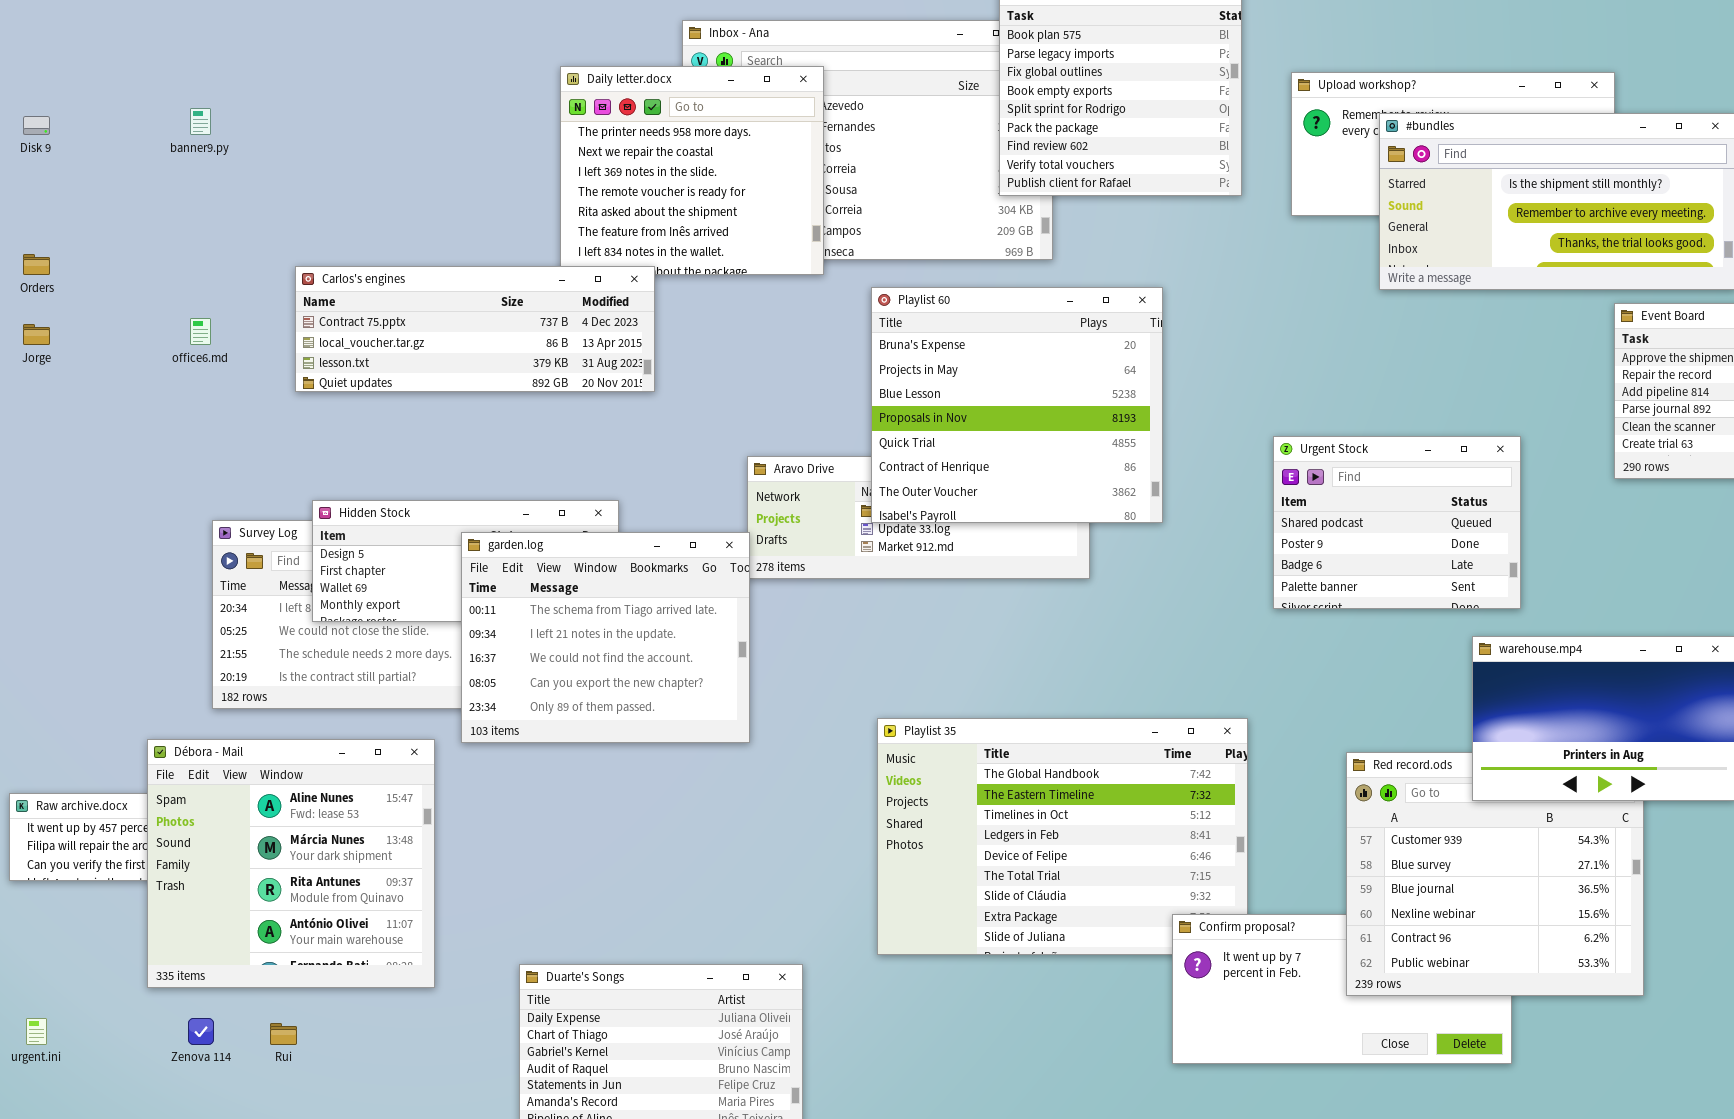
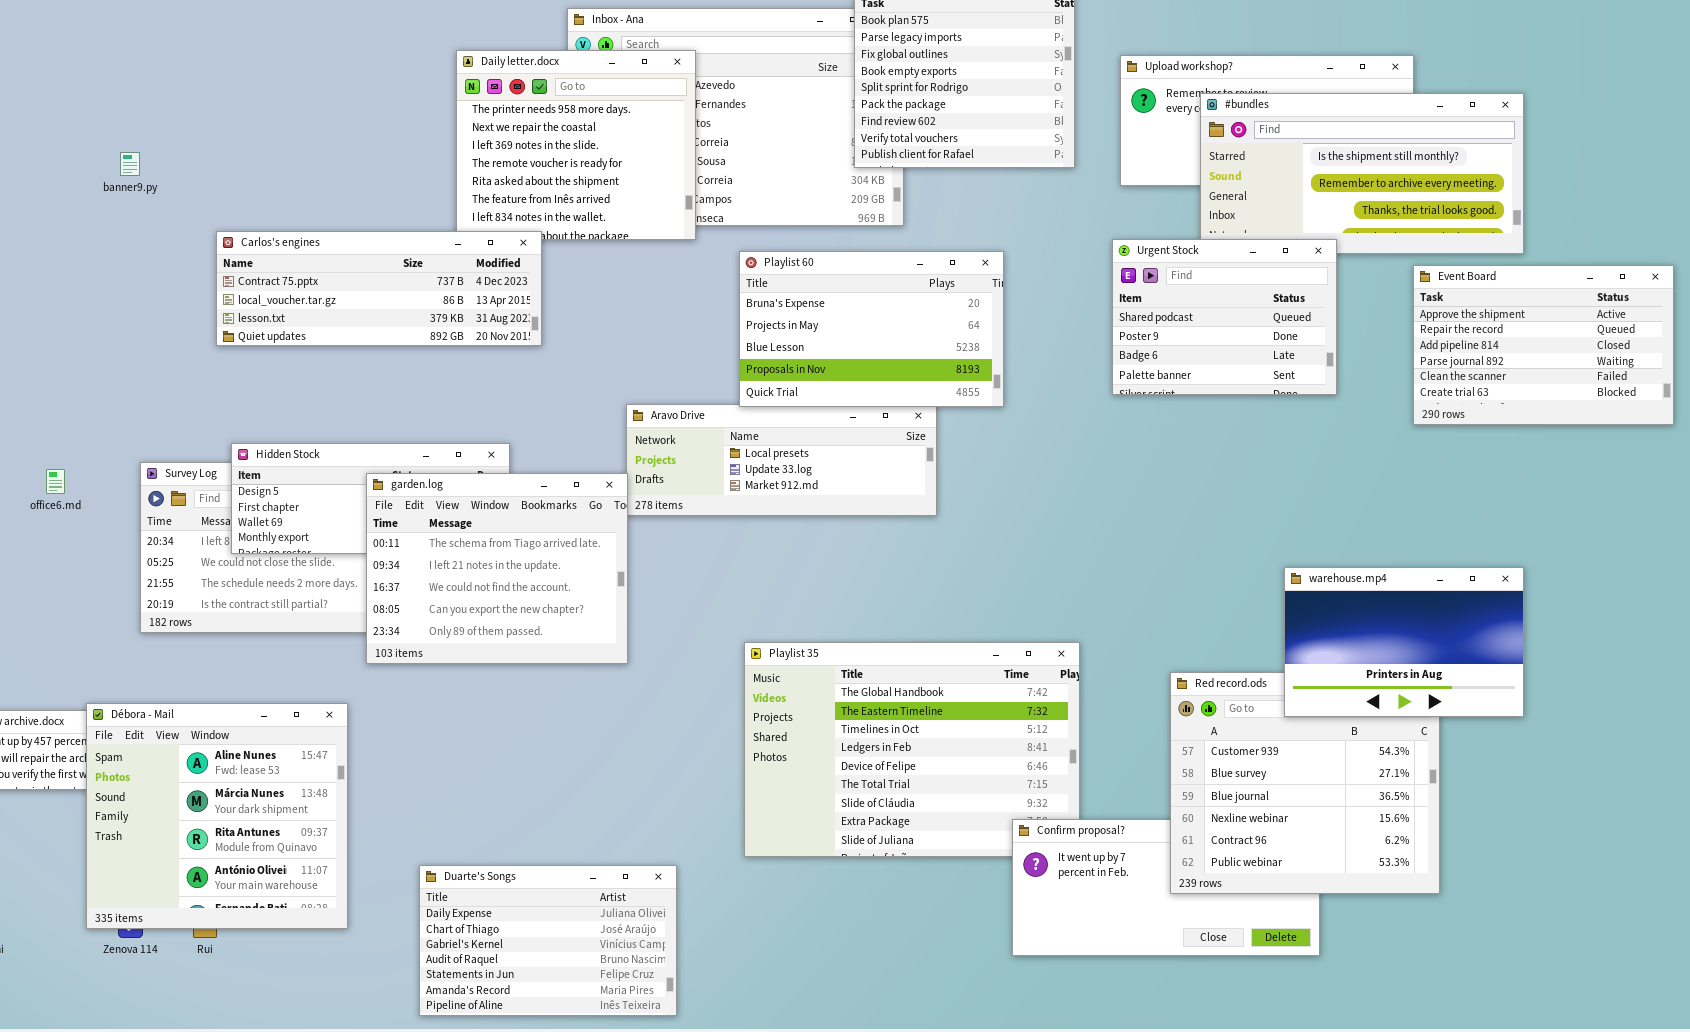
banner9.py: [190,108,211,135] -> [120,152,140,176], moved
Playlist 60: [871,287,1163,523] -> [739,251,1004,407], resized
office6.md: [190,318,211,345] -> [46,469,65,494], moved
Urgent Stock: [1273,436,1521,609] -> [1112,239,1337,395], moved
Débora - Mail: [147,739,435,988] -> [86,703,348,929], moved

